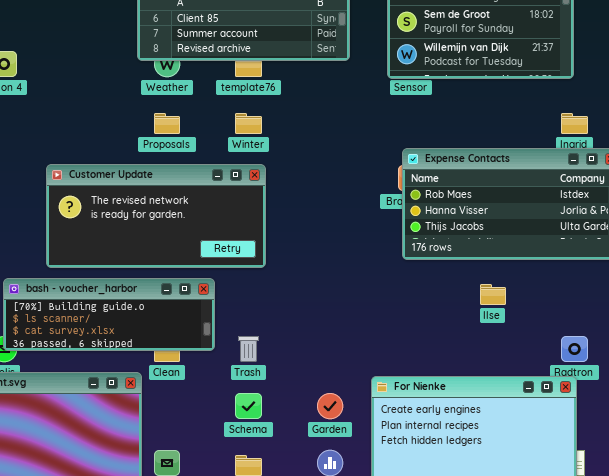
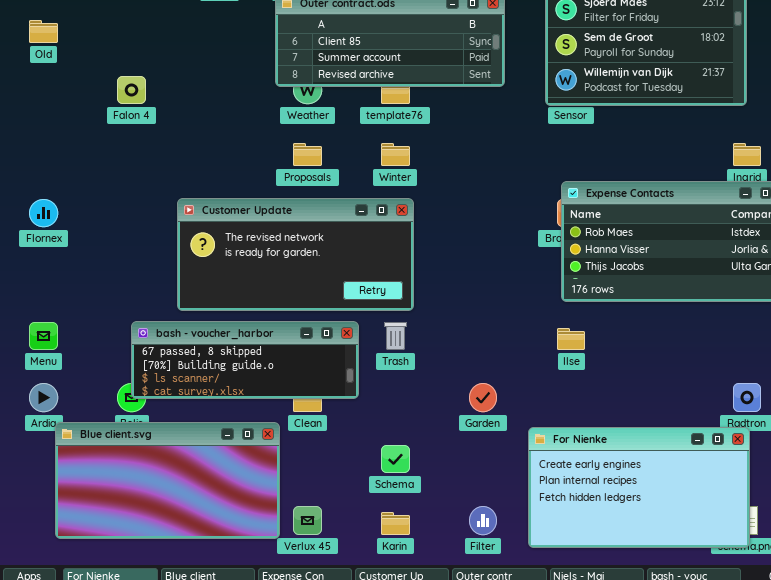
bash - voucher_harbor: [3,278,215,351] -> [131,321,359,399], scrolled up 1 row
Ilse: [480,284,506,305] -> [557,328,585,350], moved
Trash: [238,336,259,362] -> [384,322,407,350], moved
Garden: [317,393,343,419] -> [469,383,497,412], moved

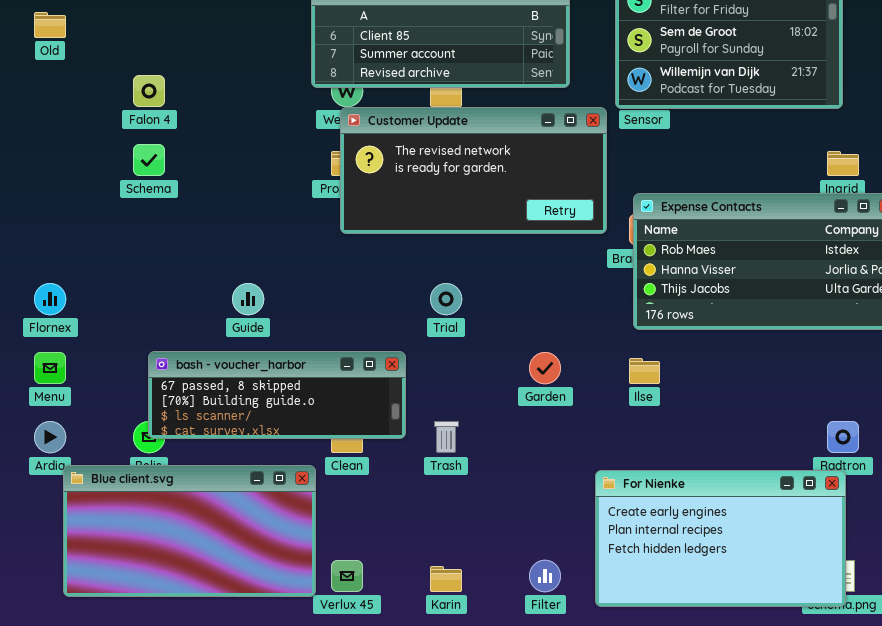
Customer Update: [177,198,414,311] -> [340,107,607,234], moved
Flornex: [29,199,58,227] -> [34,283,66,315], moved
Trash: [384,322,407,350] -> [434,421,459,453], moved
Garden: [469,383,497,412] -> [529,352,561,384], moved
Schema: [381,445,410,473] -> [133,144,165,176], moved

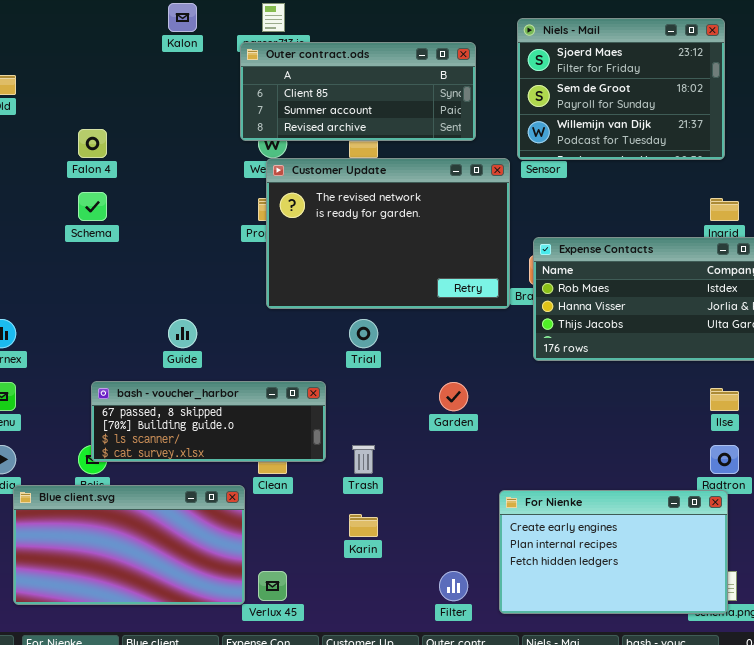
Customer Update: [340,107,607,234] -> [266,158,510,309], resized
Ilse: [629,358,660,384] -> [710,388,739,411], moved
Karin: [430,566,462,592] -> [349,514,378,537], moved

